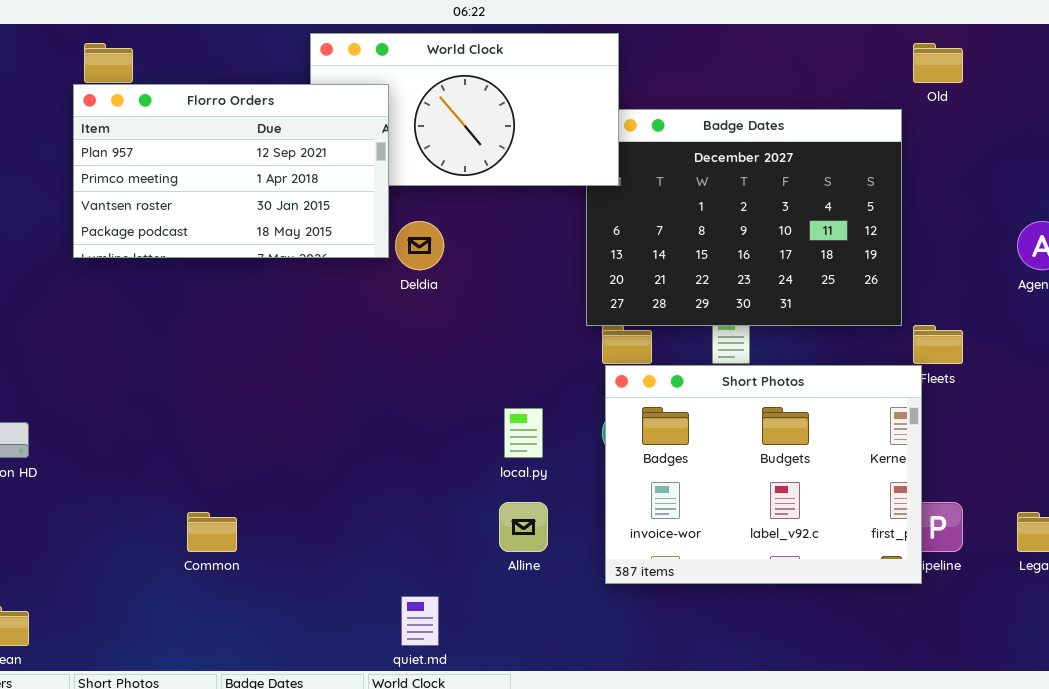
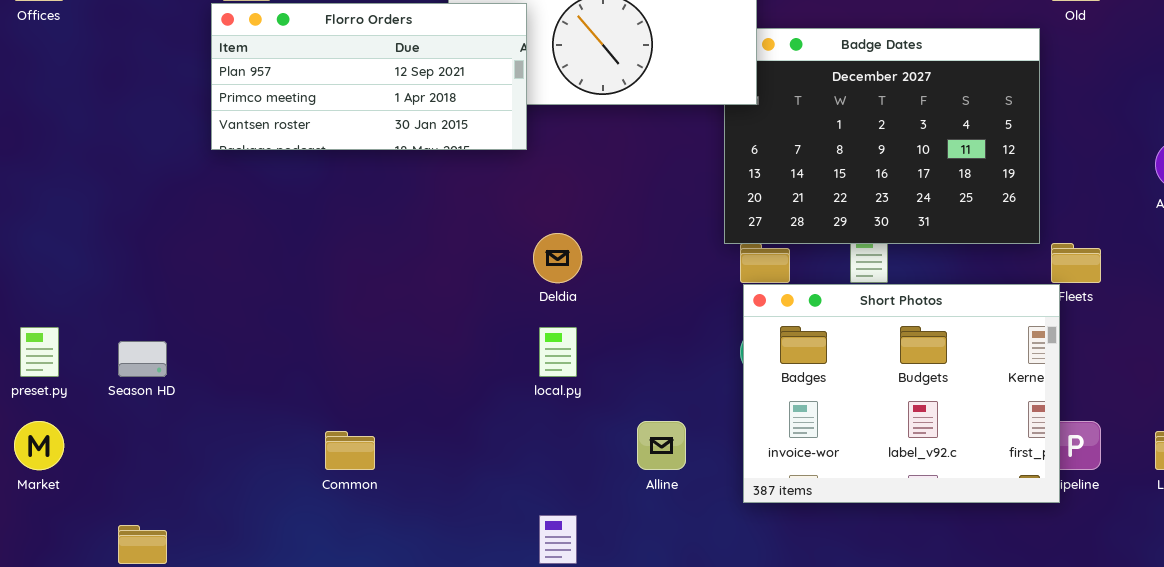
Florro Orders: [73,84,389,258] -> [211,3,527,150], resized
Deldia: [395,221,444,270] -> [533,233,582,283], moved
local.py: [504,408,543,458] -> [539,327,577,377], moved

